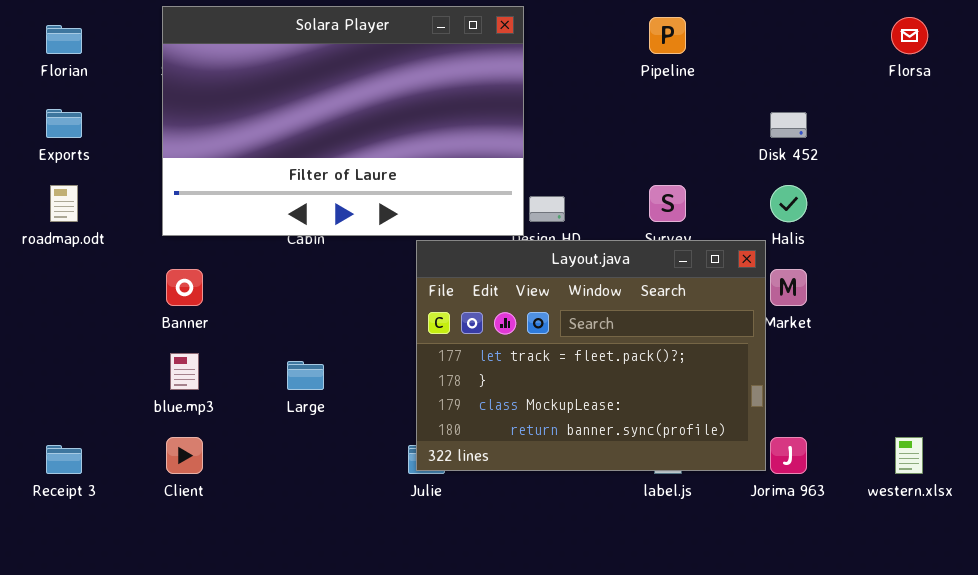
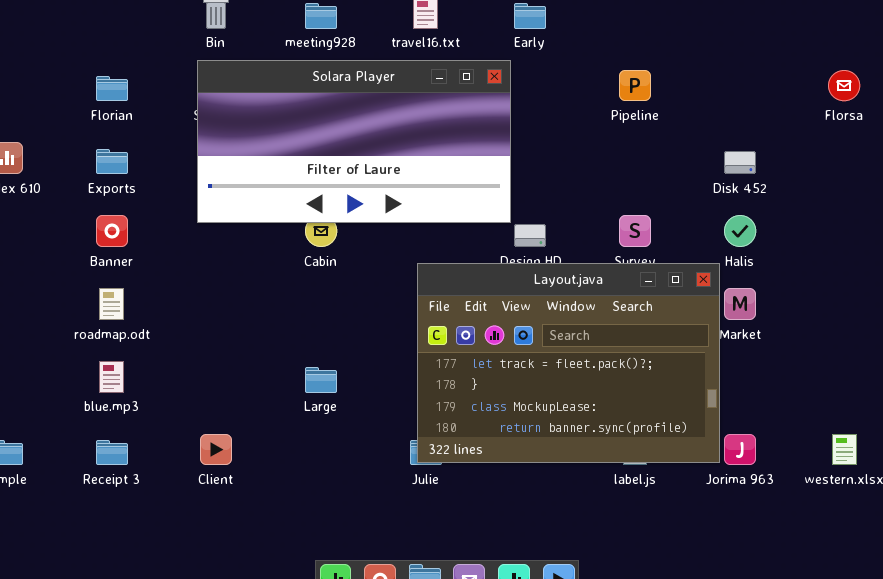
Solara Player: [162,6,524,236] -> [197,60,511,223], resized
roadmap.odt: [50,185,78,222] -> [99,288,124,320], moved
Banner: [166,269,203,306] -> [96,215,128,247], moved
blue.mp3: [170,353,199,390] -> [99,361,124,393], moved

